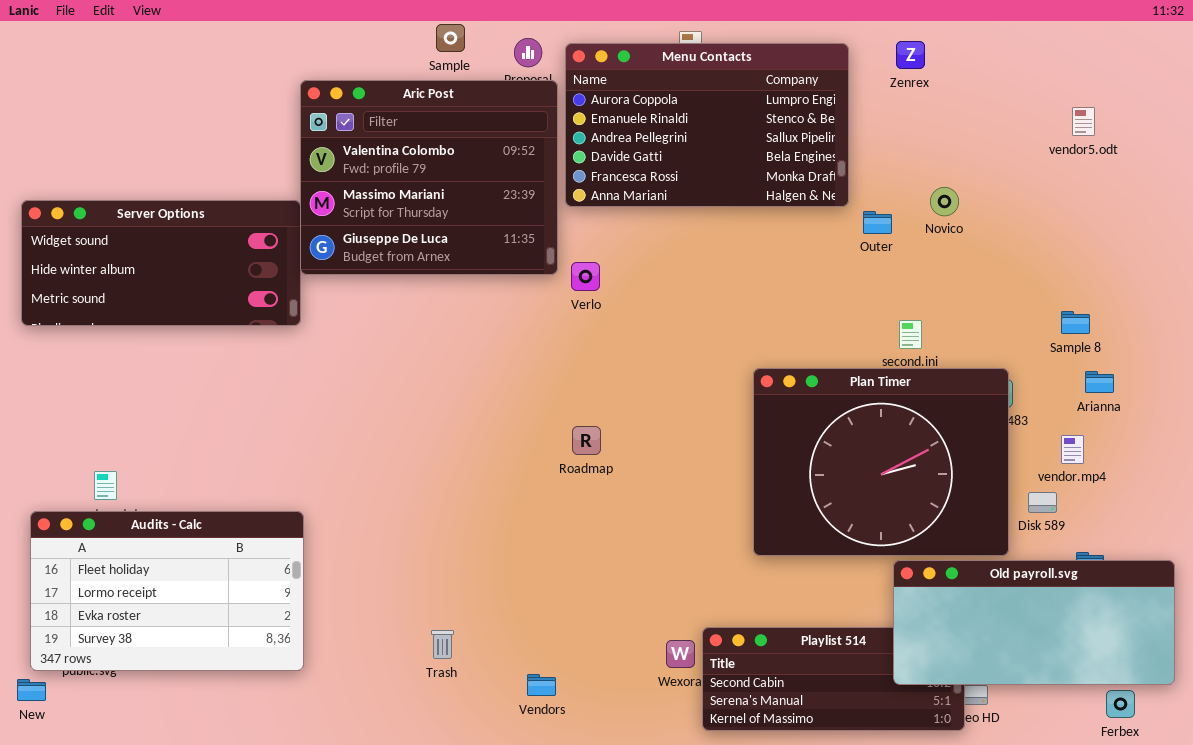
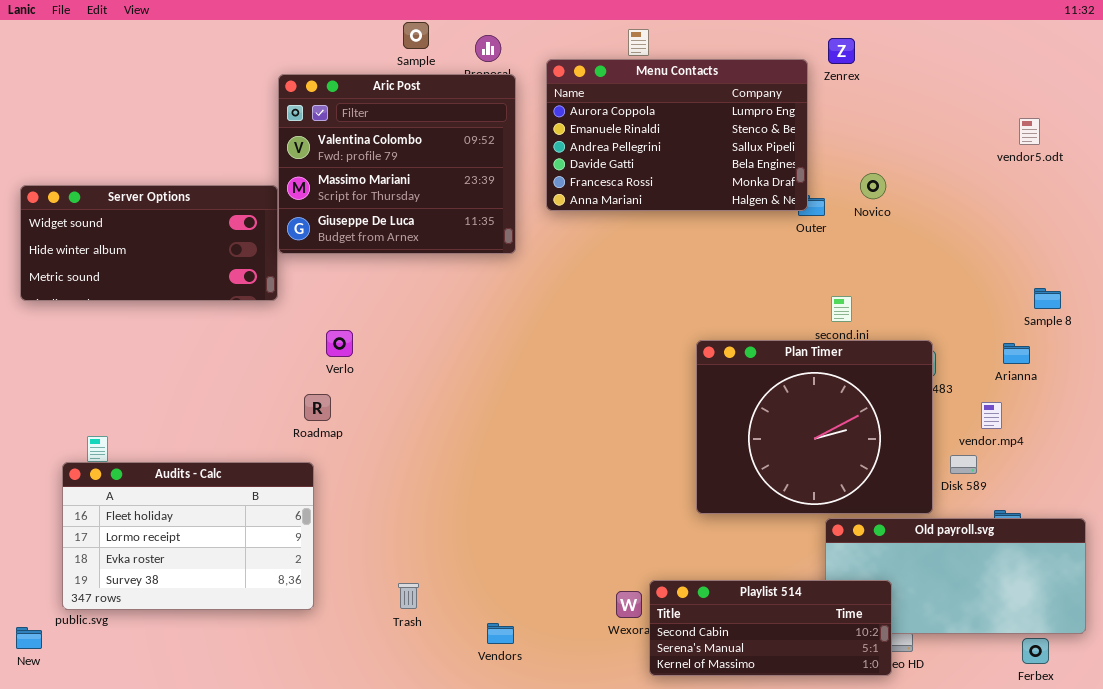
Menu Contacts: [565,43,849,207] -> [546,59,808,211], moved
vendor5.odt: [1072,107,1095,136] -> [1019,118,1040,145], moved
Verlo: [571,262,600,291] -> [326,330,353,357], moved
Sample 8: [1061,311,1090,334] -> [1034,288,1061,309], moved
Roadmap: [572,426,601,455] -> [304,394,331,421], moved
Audits - Calc: [30,511,304,671] -> [62,462,314,610], moved
Playlist 514: [702,627,965,731] -> [649,580,892,676], raised

